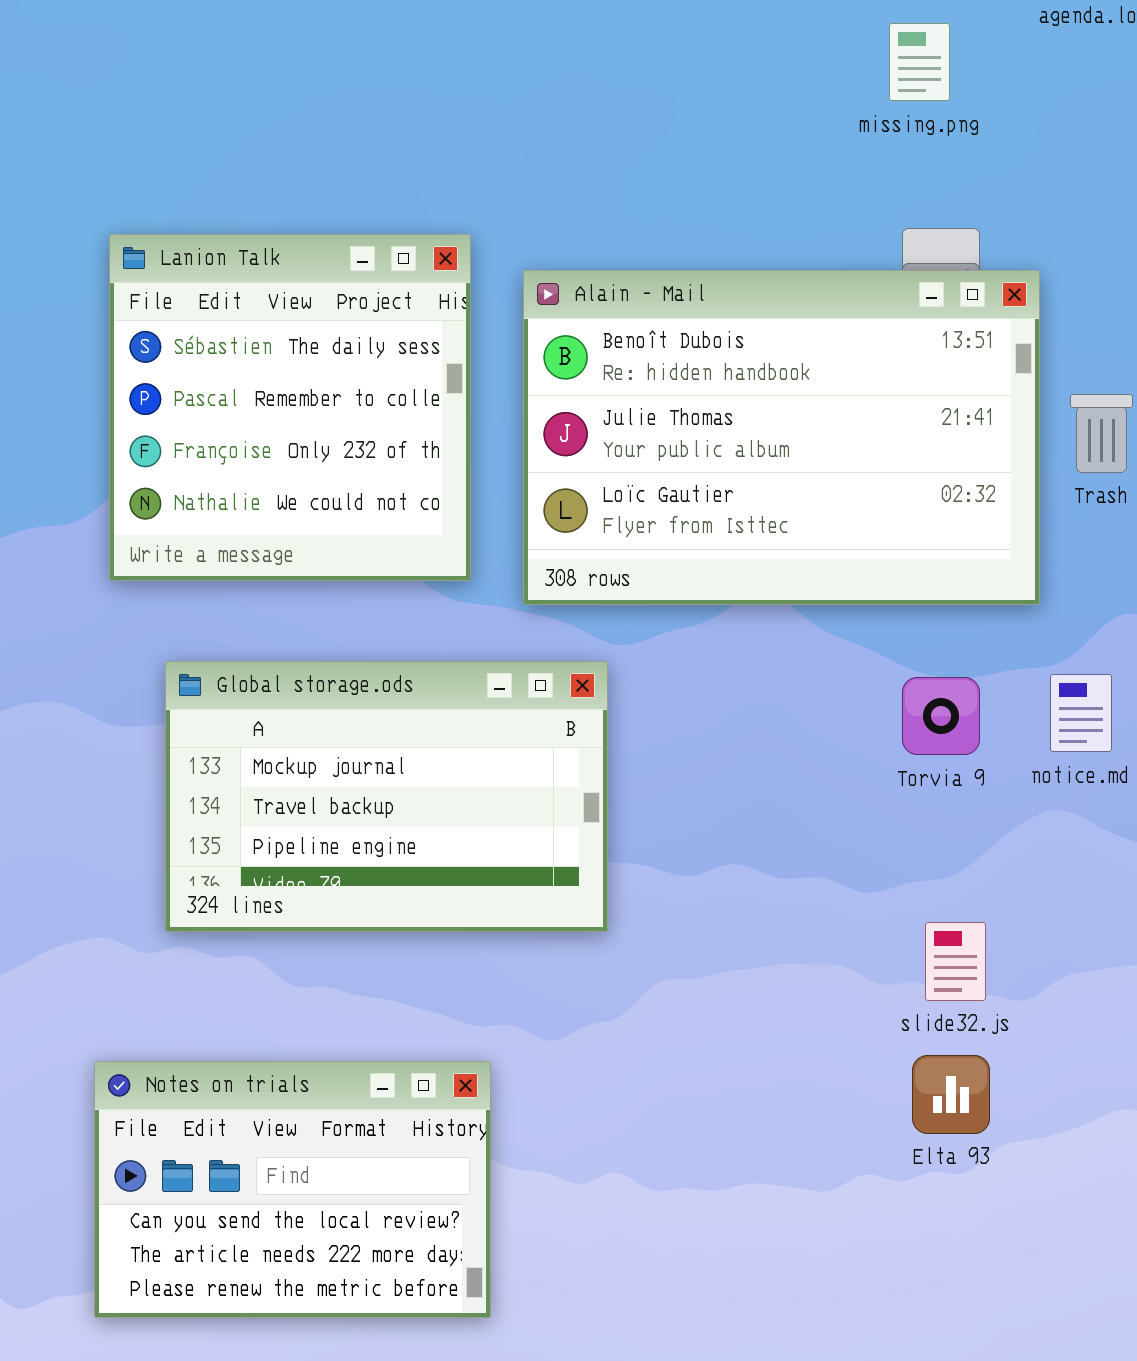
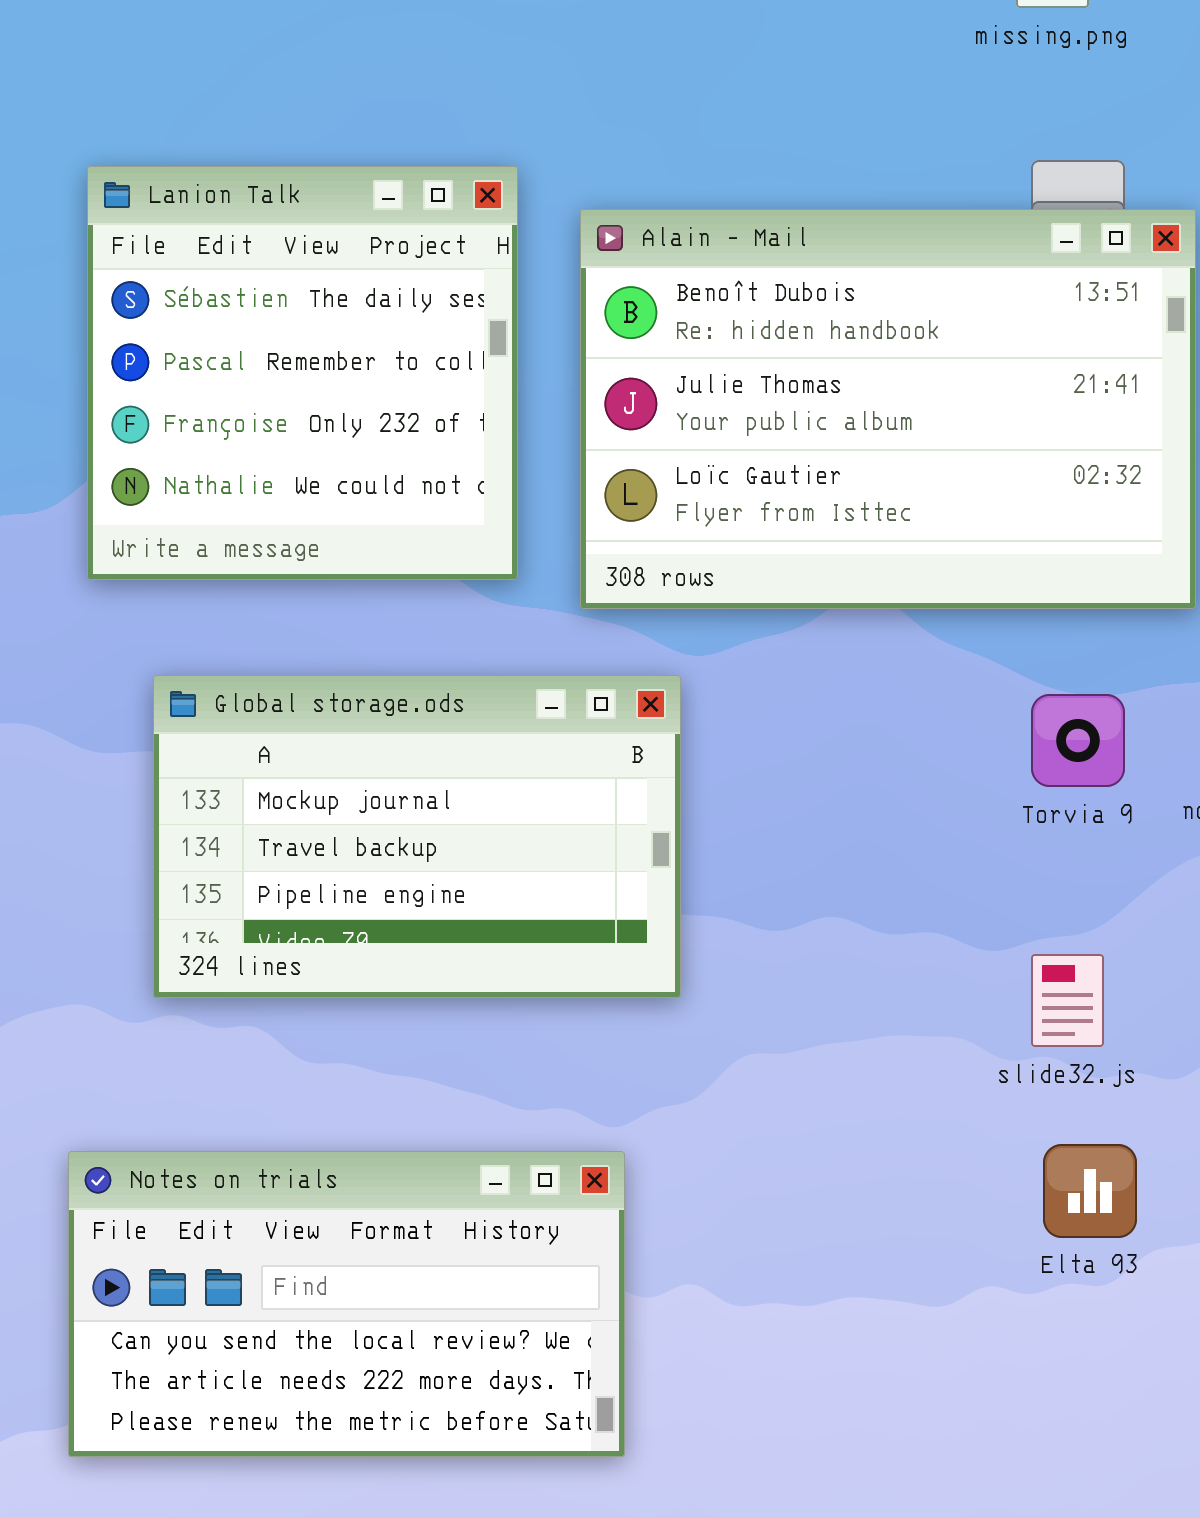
slide32.js: [925,922,986,1001] -> [1031,954,1104,1047], moved
Notes on trials: [94,1061,491,1318] -> [68,1151,625,1457], resized

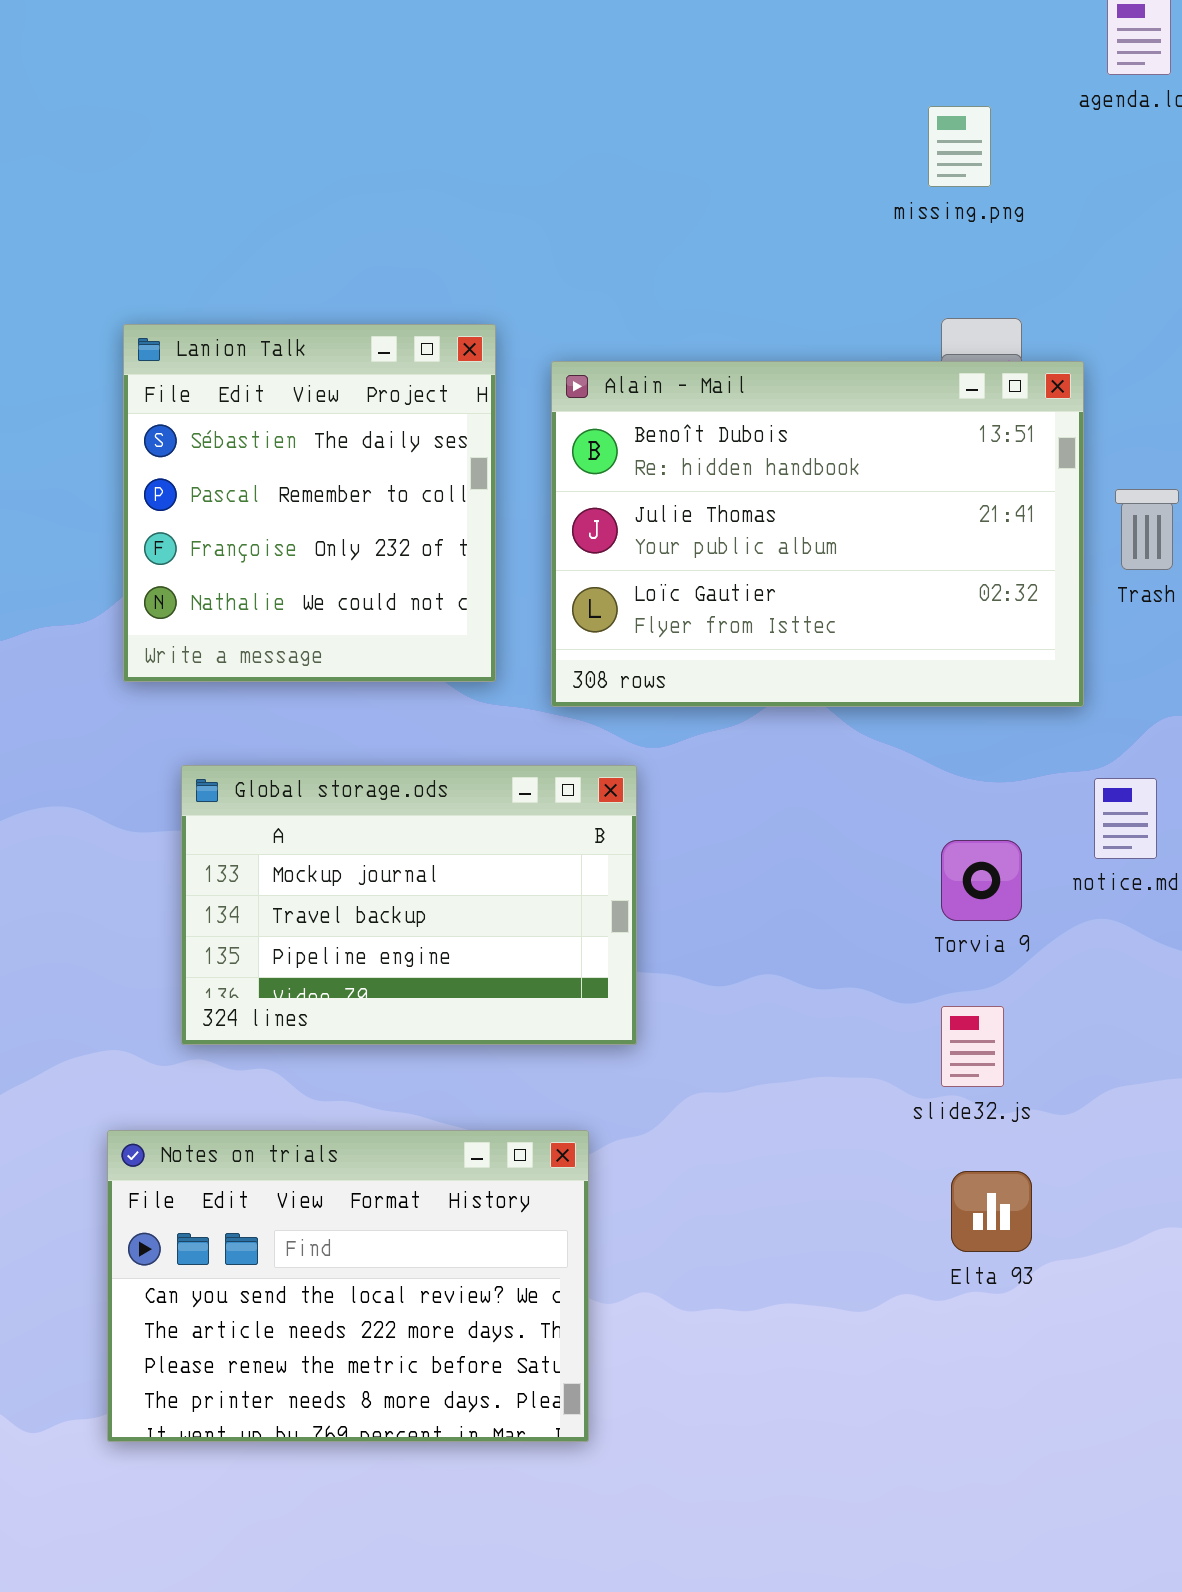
Torvia 9: [1031,694,1125,787] -> [941,840,1022,921], moved
Notes on trials: [68,1151,625,1457] -> [107,1130,589,1442], resized

